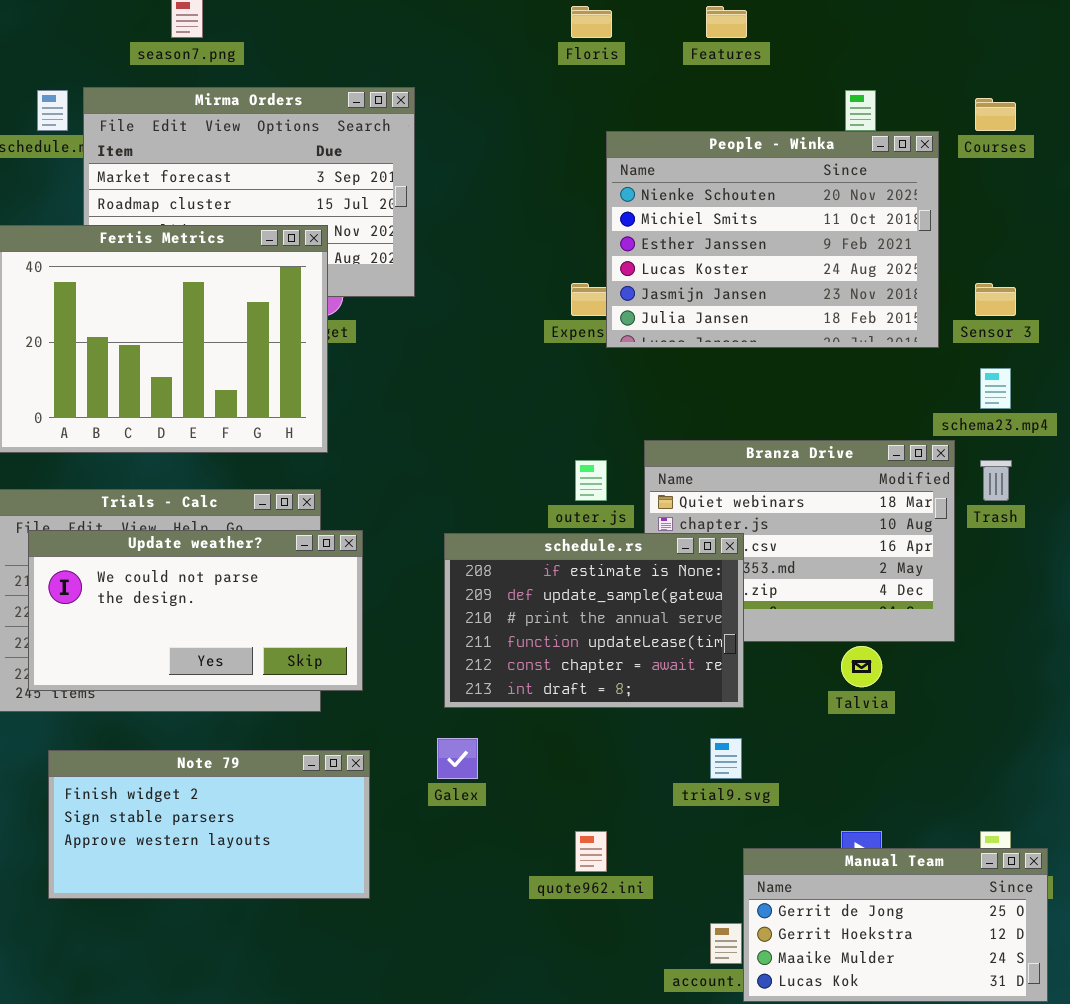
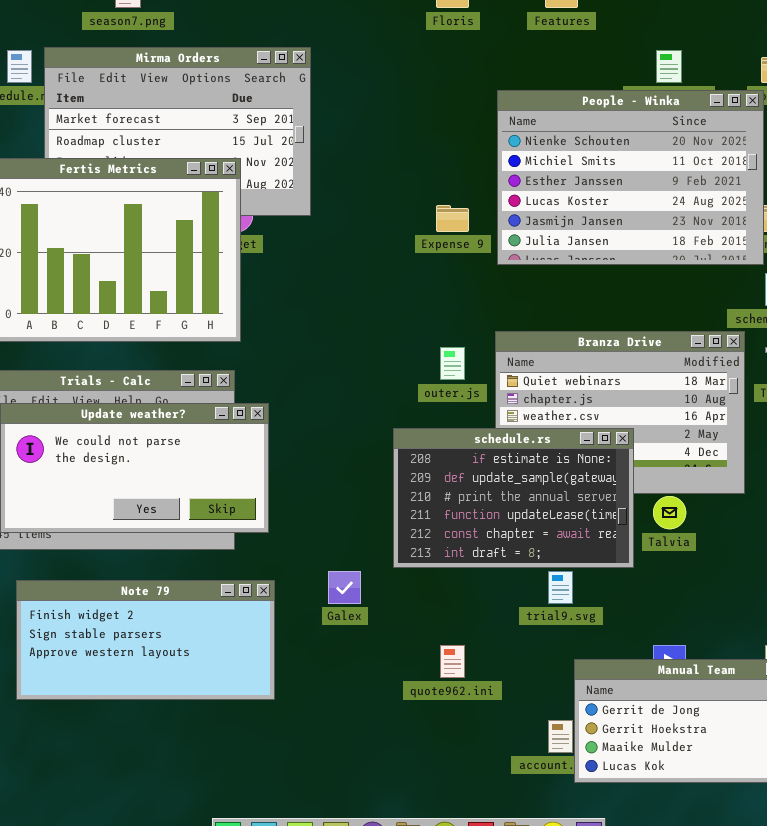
People - Winka: [606,131,939,348] -> [497,90,764,265], moved
schedule.rs: [444,533,744,708] -> [393,428,634,568], moved

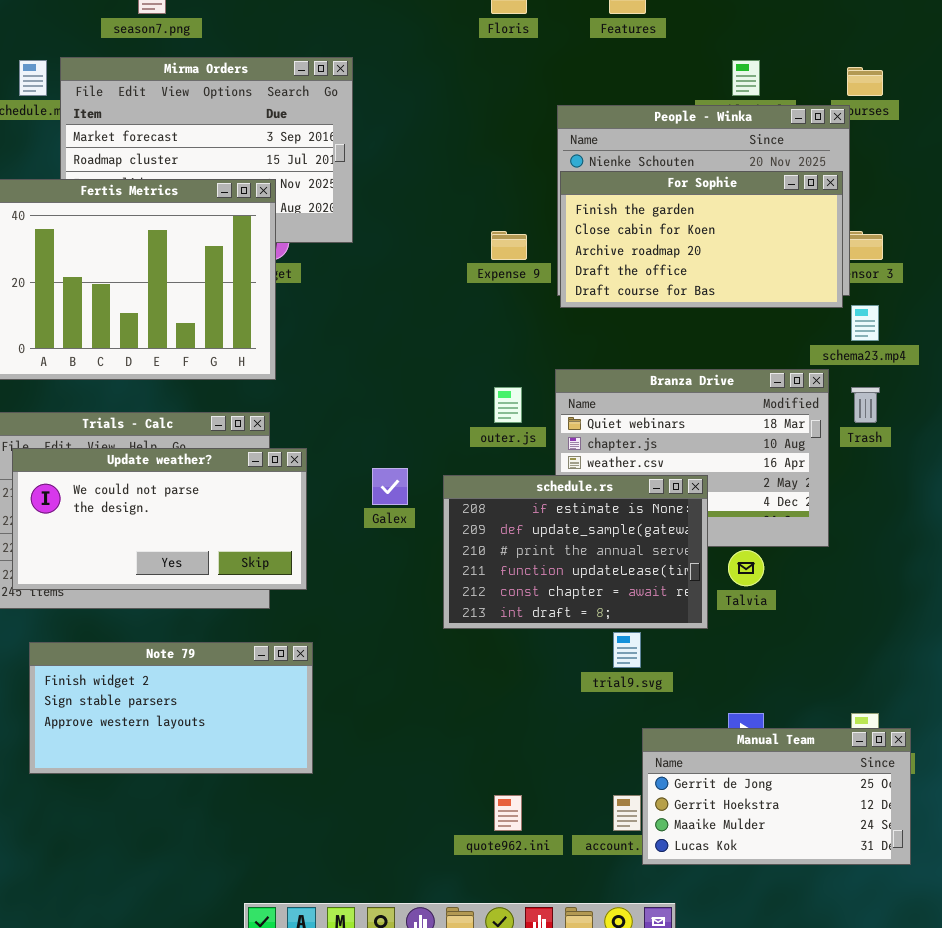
For Sophie: none -> [560,171,843,308], opened
Galex: [328,571,361,604] -> [372,468,408,505], moved
quote962.ini: [440,645,465,678] -> [494,795,522,831], moved

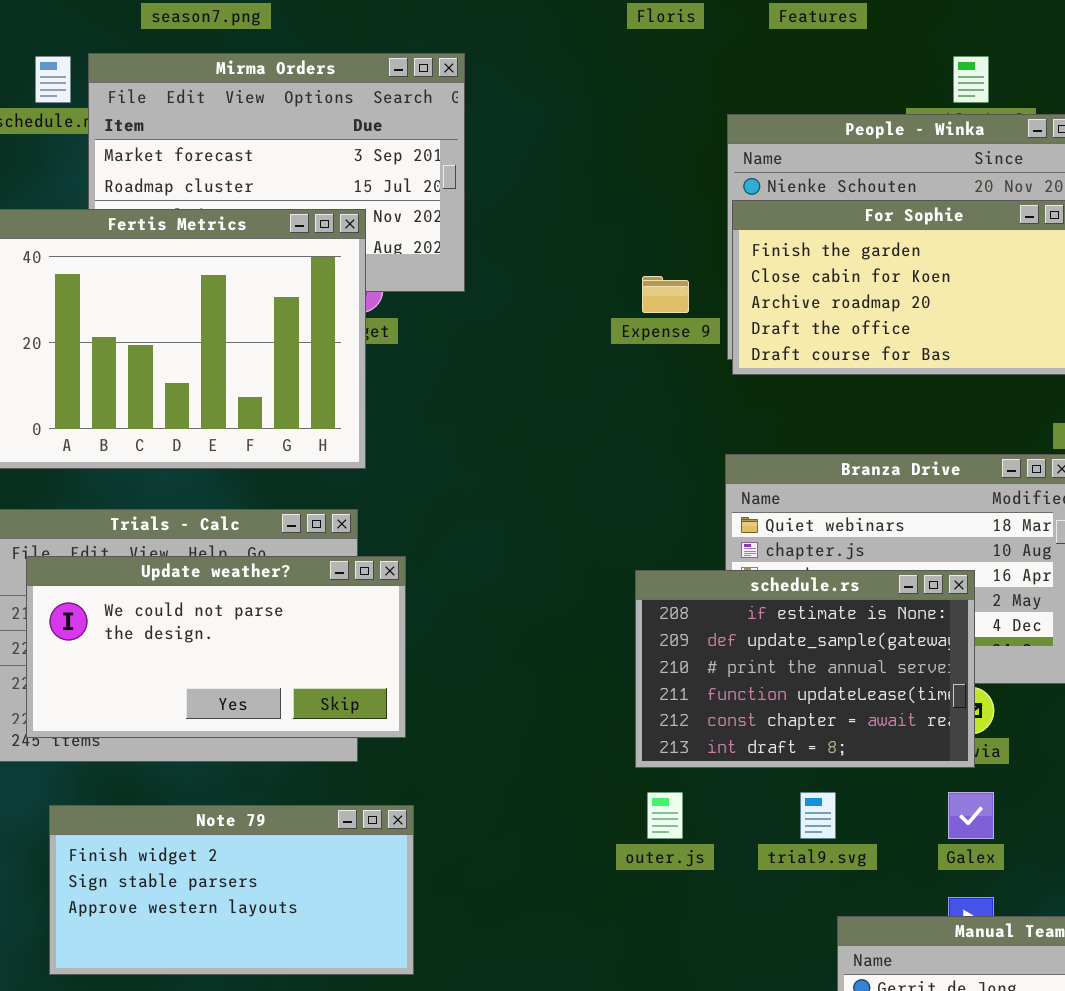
outer.js: [494,387,522,423] -> [647,792,683,839], moved
Galex: [372,468,408,505] -> [948,792,994,839], moved
schedule.rs: [443,475,708,629] -> [635,570,975,768], moved

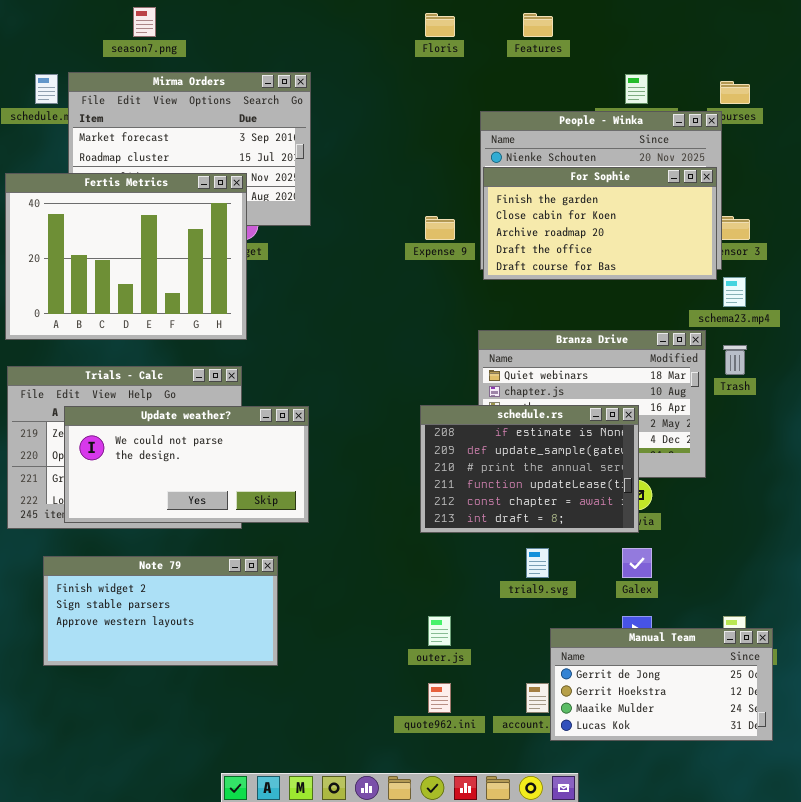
Update weather?: [26,556,406,738] -> [64,406,309,523], moved
outer.js: [647,792,683,839] -> [428,616,451,646], moved

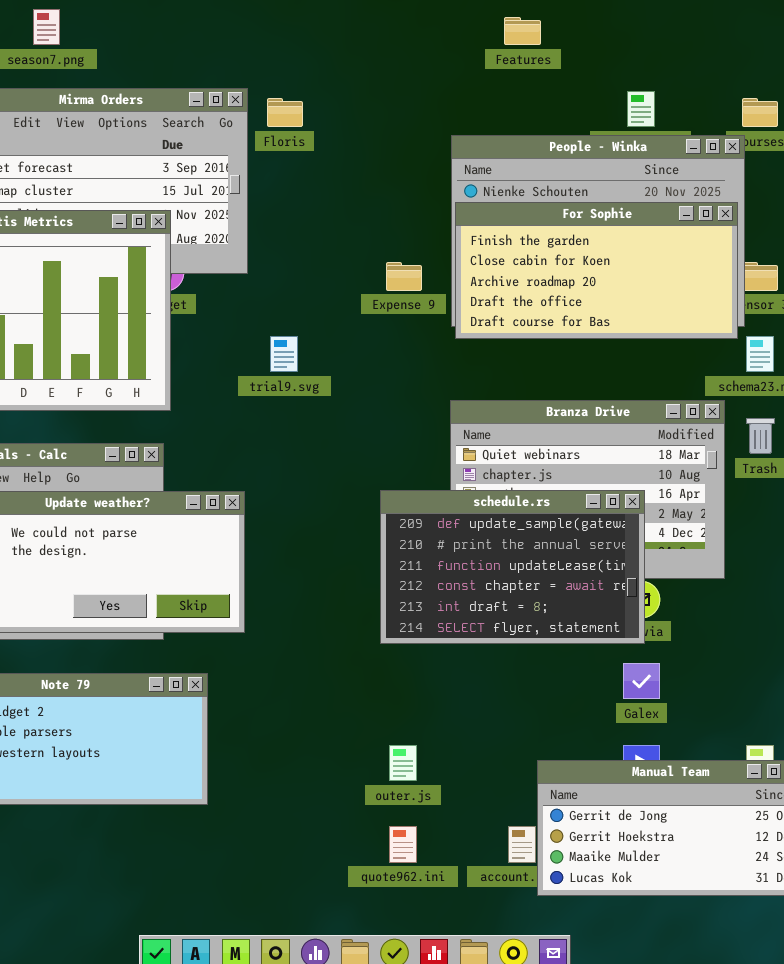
Floris: [425,13,455,37] -> [267,98,303,127], moved
schedule.rs: [420,405,639,533] -> [380,490,645,644], scrolled down 1 row
trial9.svg: [526,548,549,578] -> [270,336,298,372], moved

